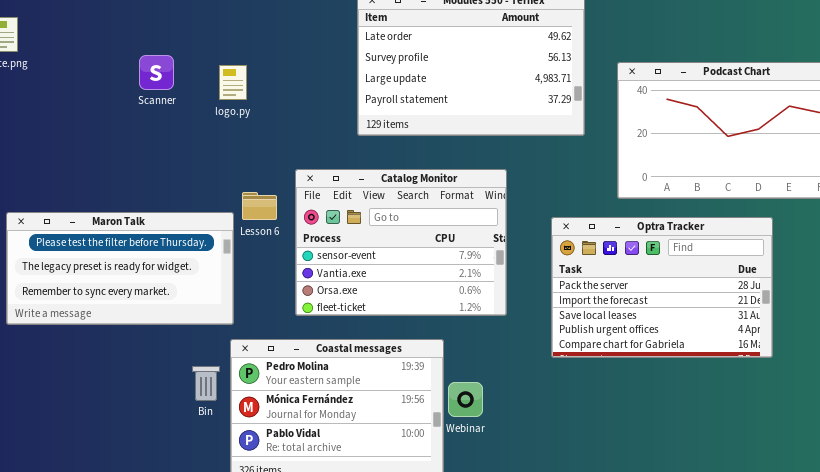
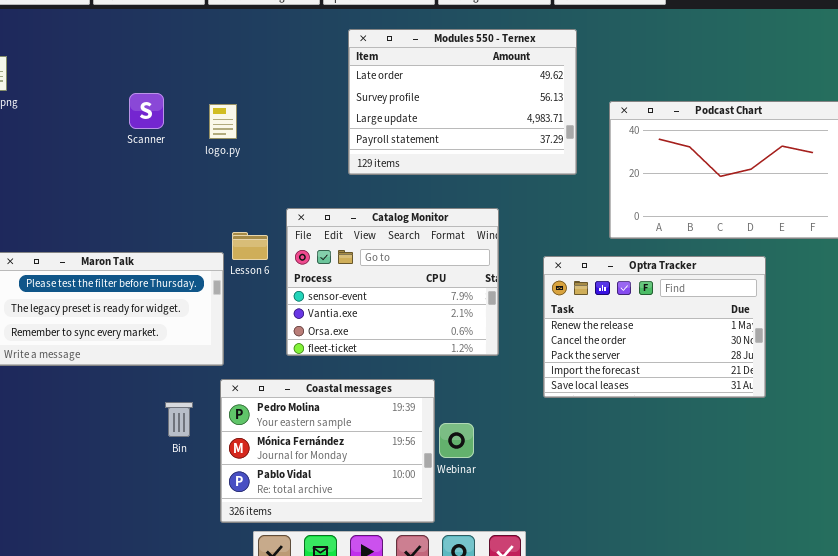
Optra Tracker: [551,217,773,358] -> [543,256,766,398], scrolled up 2 rows
Bin: [192,366,220,401] -> [165,402,193,437], moved

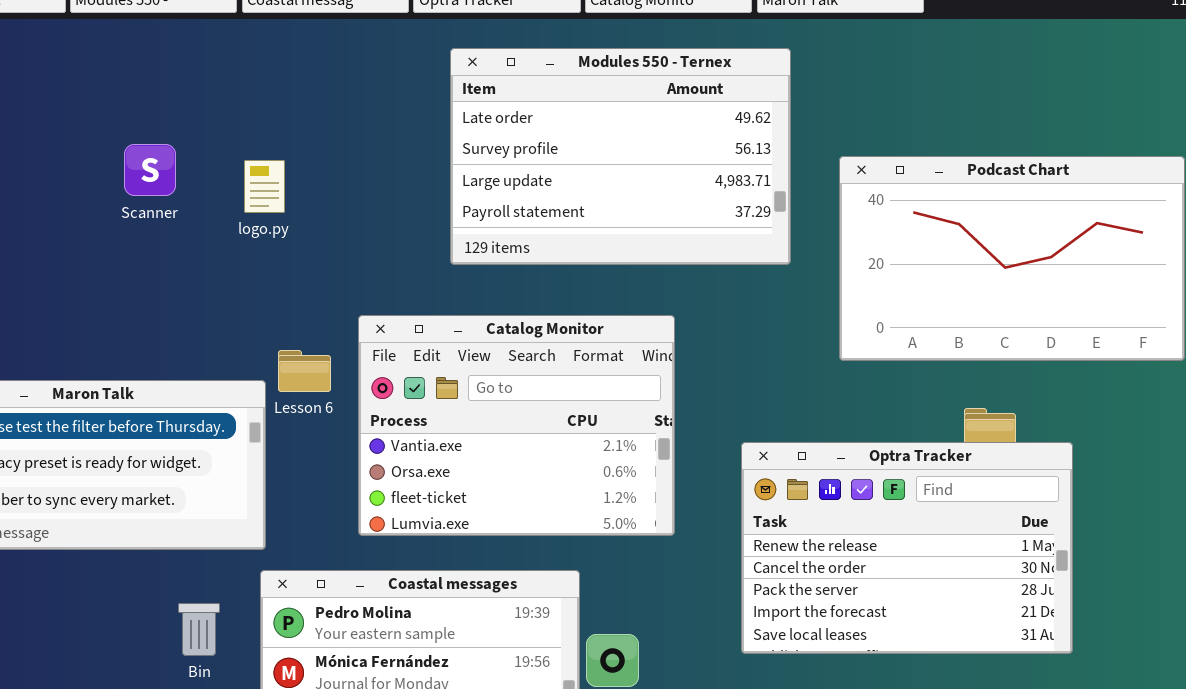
Catalog Monitor: [286,208,499,356] -> [358,315,675,536], scrolled down 1 row
Optra Tracker: [543,256,766,398] -> [741,442,1073,654], moved

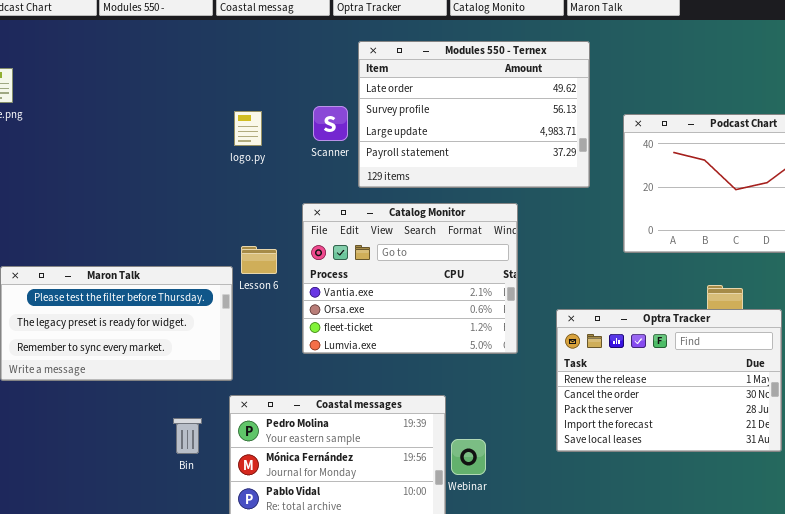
Scanner: [124,144,176,196] -> [313,106,348,141], moved
logo.py: [244,160,285,213] -> [234,111,262,146], moved
Catalog Monitor: [358,315,675,536] -> [302,203,518,354], moved

